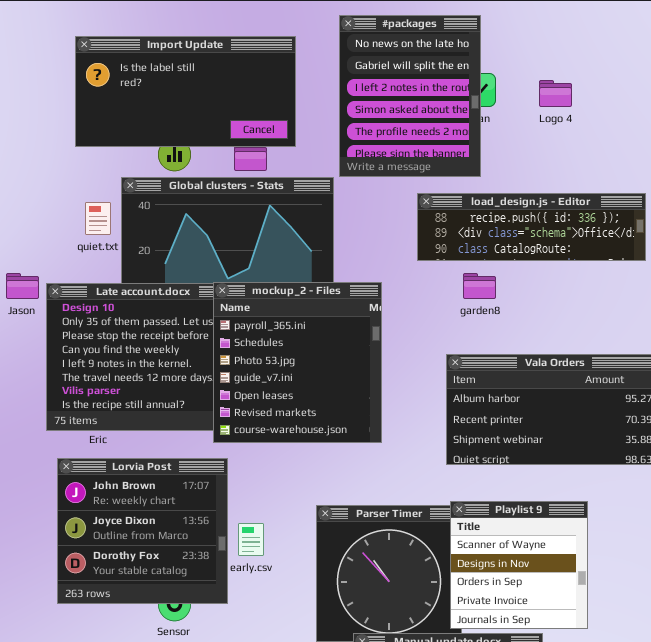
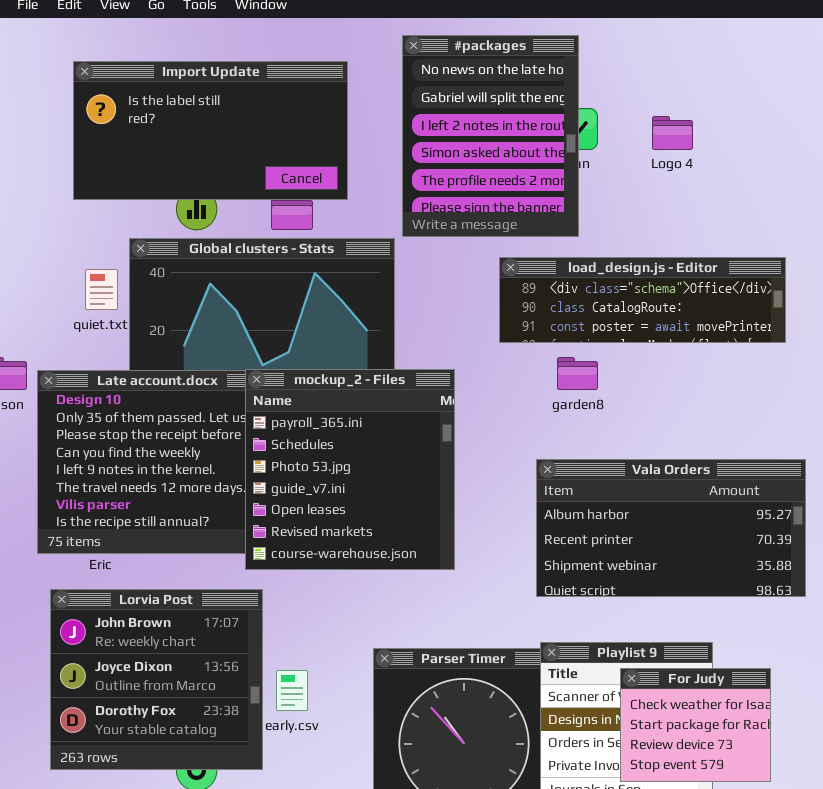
load_design.js - Editor: [417,193,646,261] -> [499,257,786,343], scrolled down 1 row
For Judy: none -> [620,668,771,782], opened

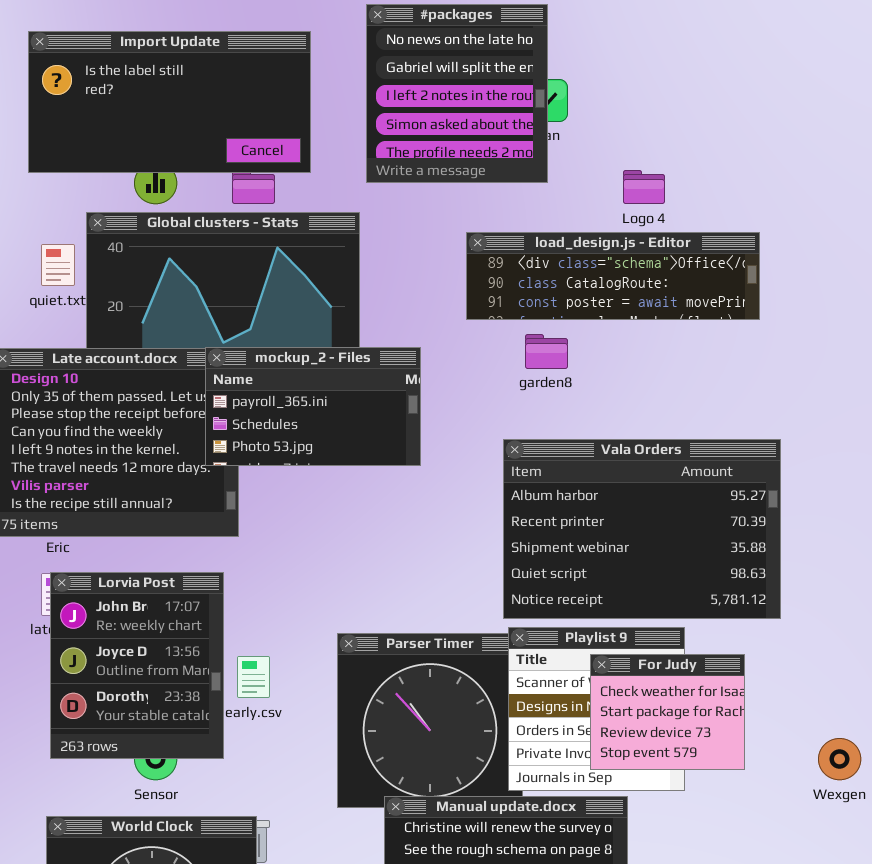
#packages: [402,35,579,237] -> [366,4,548,183], resized
Logo 4: [652,116,693,150] -> [623,170,665,204], moved
mockup_2 - Files: [245,369,455,570] -> [205,347,421,466], resized
Vala Orders: [536,459,806,597] -> [503,439,781,619], resized
Lorvia Post: [50,589,263,770] -> [50,572,224,759], resized

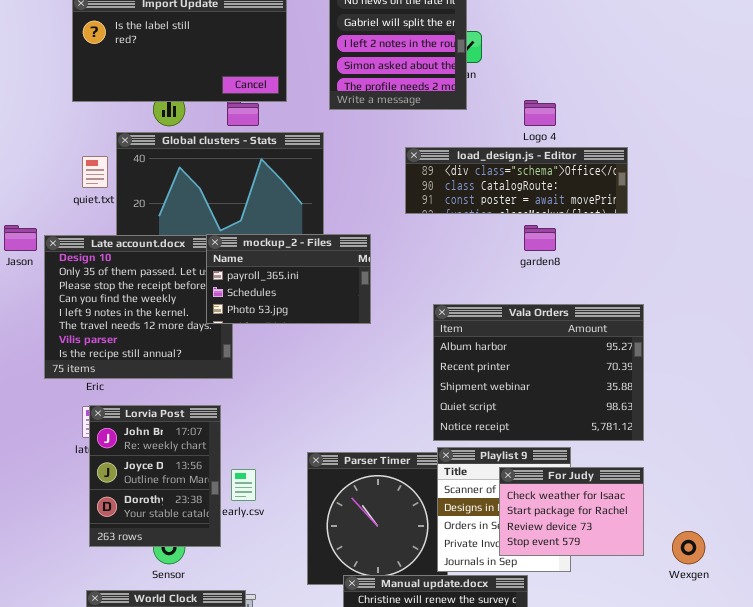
garden8: [525,334,568,369] -> [524,225,556,251], moved
For Judy: [590,654,745,770] -> [499,467,644,556], resized

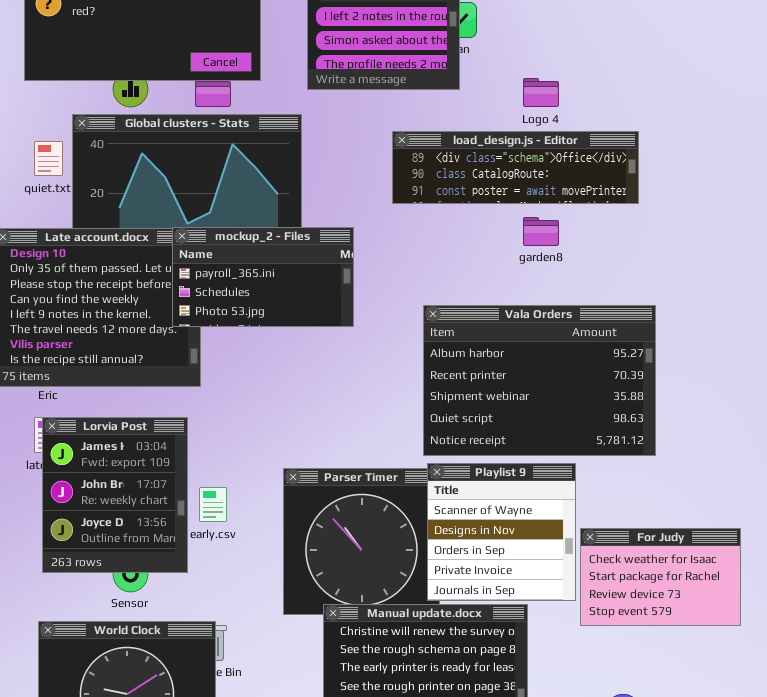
Lorvia Post: [89,405,221,547] -> [42,417,188,573], scrolled up 1 row
For Judy: [499,467,644,556] -> [580,528,741,626], moved

